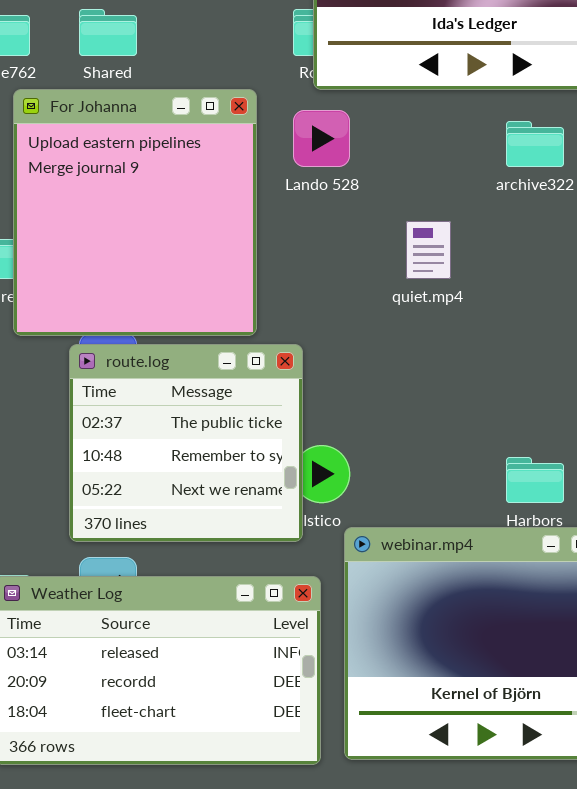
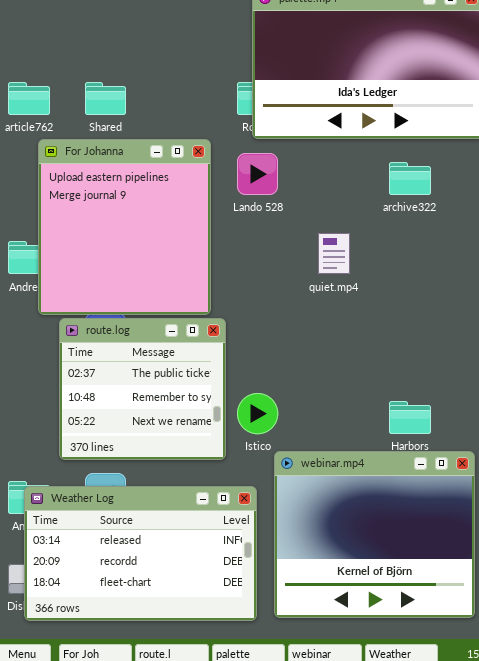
route.log: [69,344,303,542] -> [59,318,226,460], moved

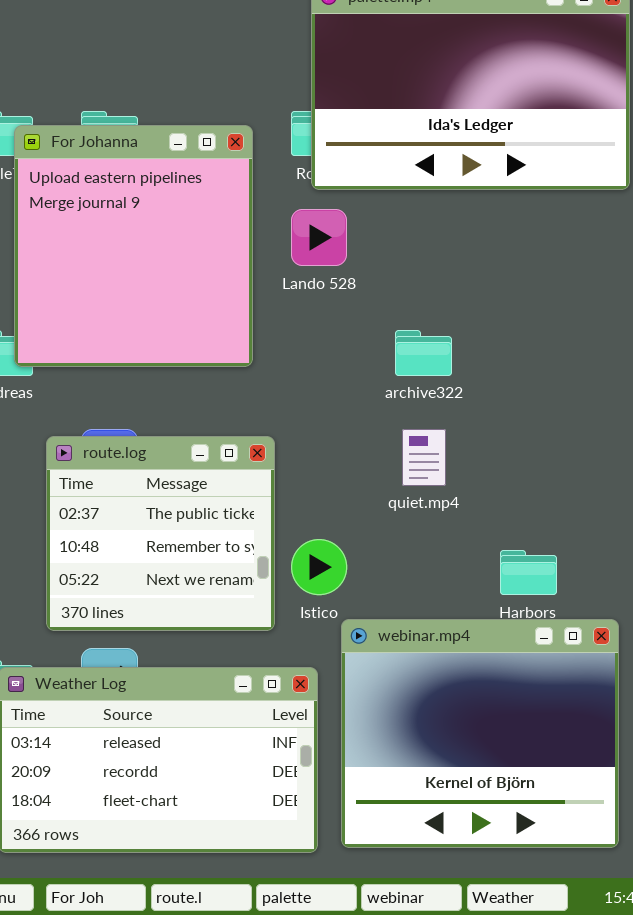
For Johanna: [38,139,211,315] -> [14,125,253,367], moved
archive322: [389,162,431,195] -> [395,330,452,376], moved
quiet.mp4: [318,233,350,274] -> [402,429,446,486], moved

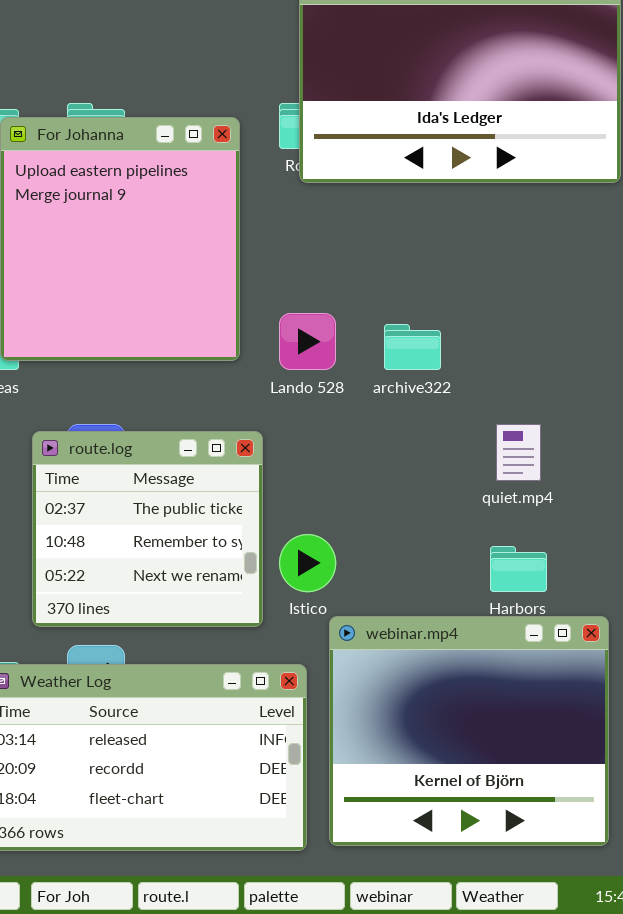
Lando 528: [291,209,347,266] -> [279,313,336,370], moved
quiet.mp4: [402,429,446,486] -> [496,424,541,481], moved

